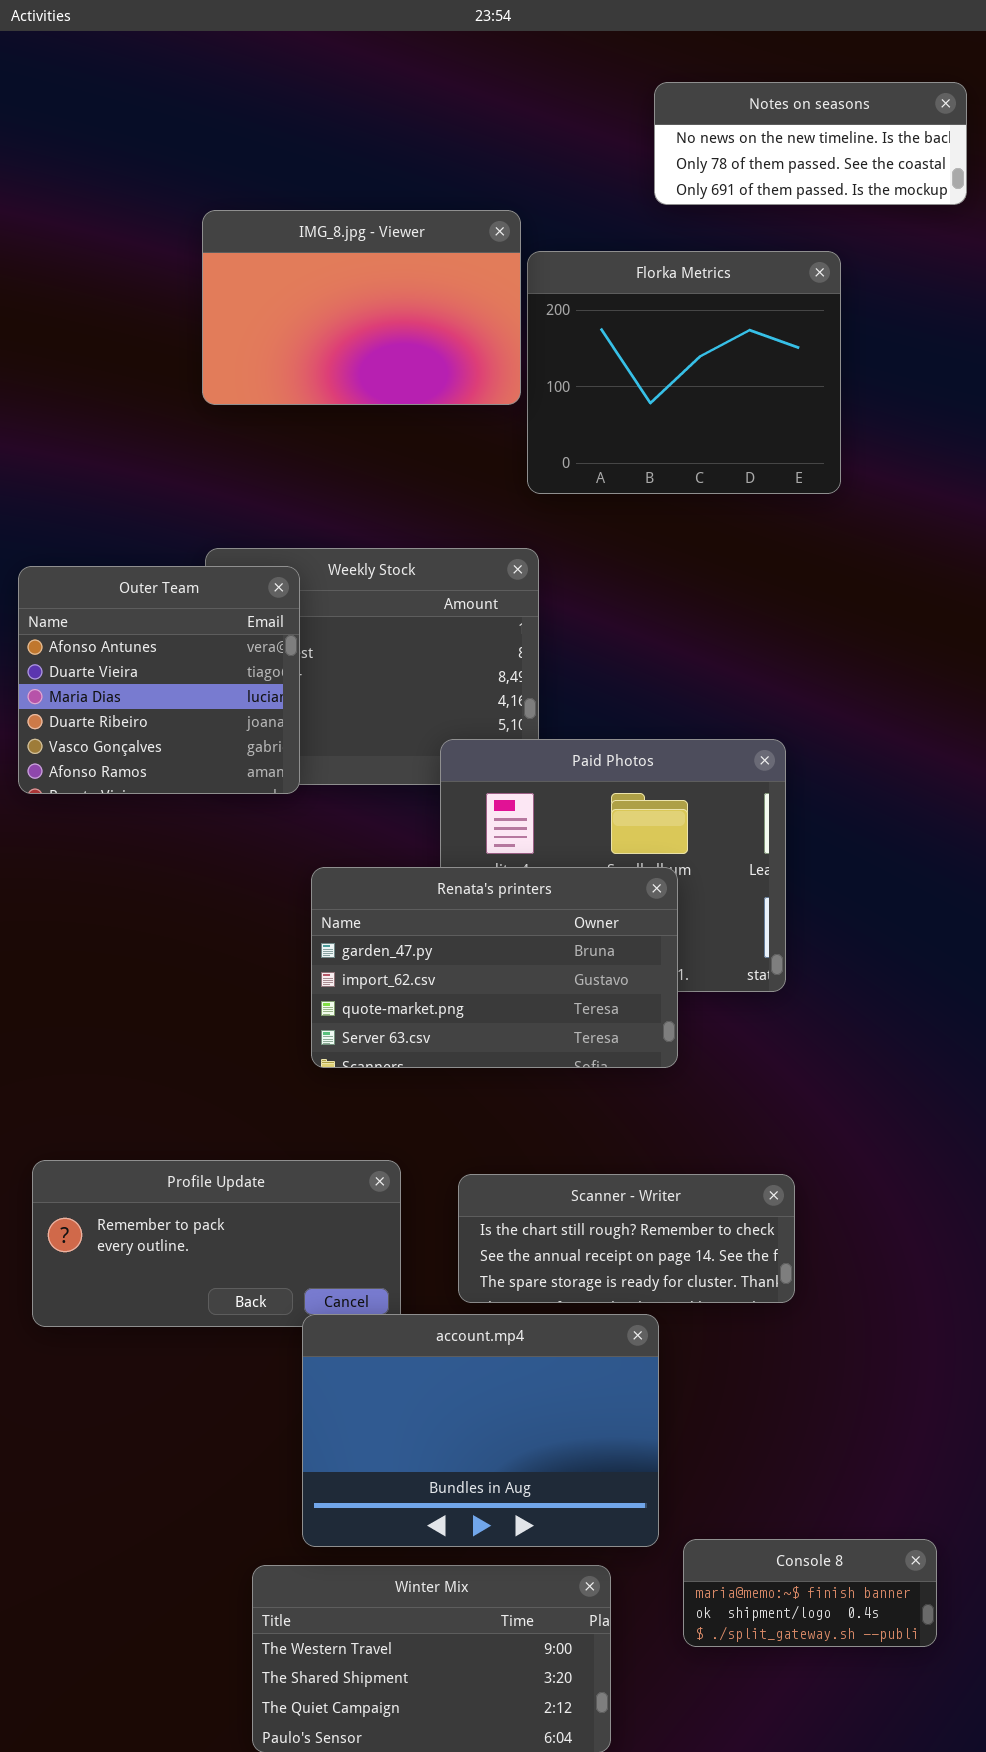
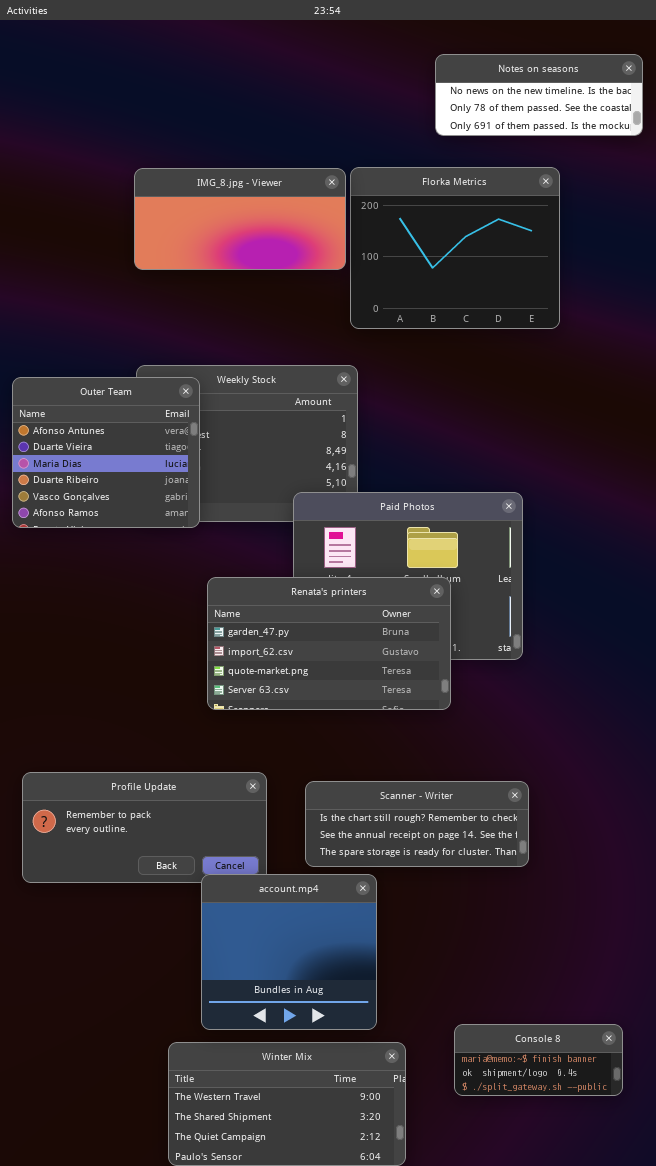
IMG_8.jpg - Viewer: [202,210,521,405] -> [134,168,346,270], resized
account.mp4: [302,1314,659,1547] -> [201,874,377,1030], resized

